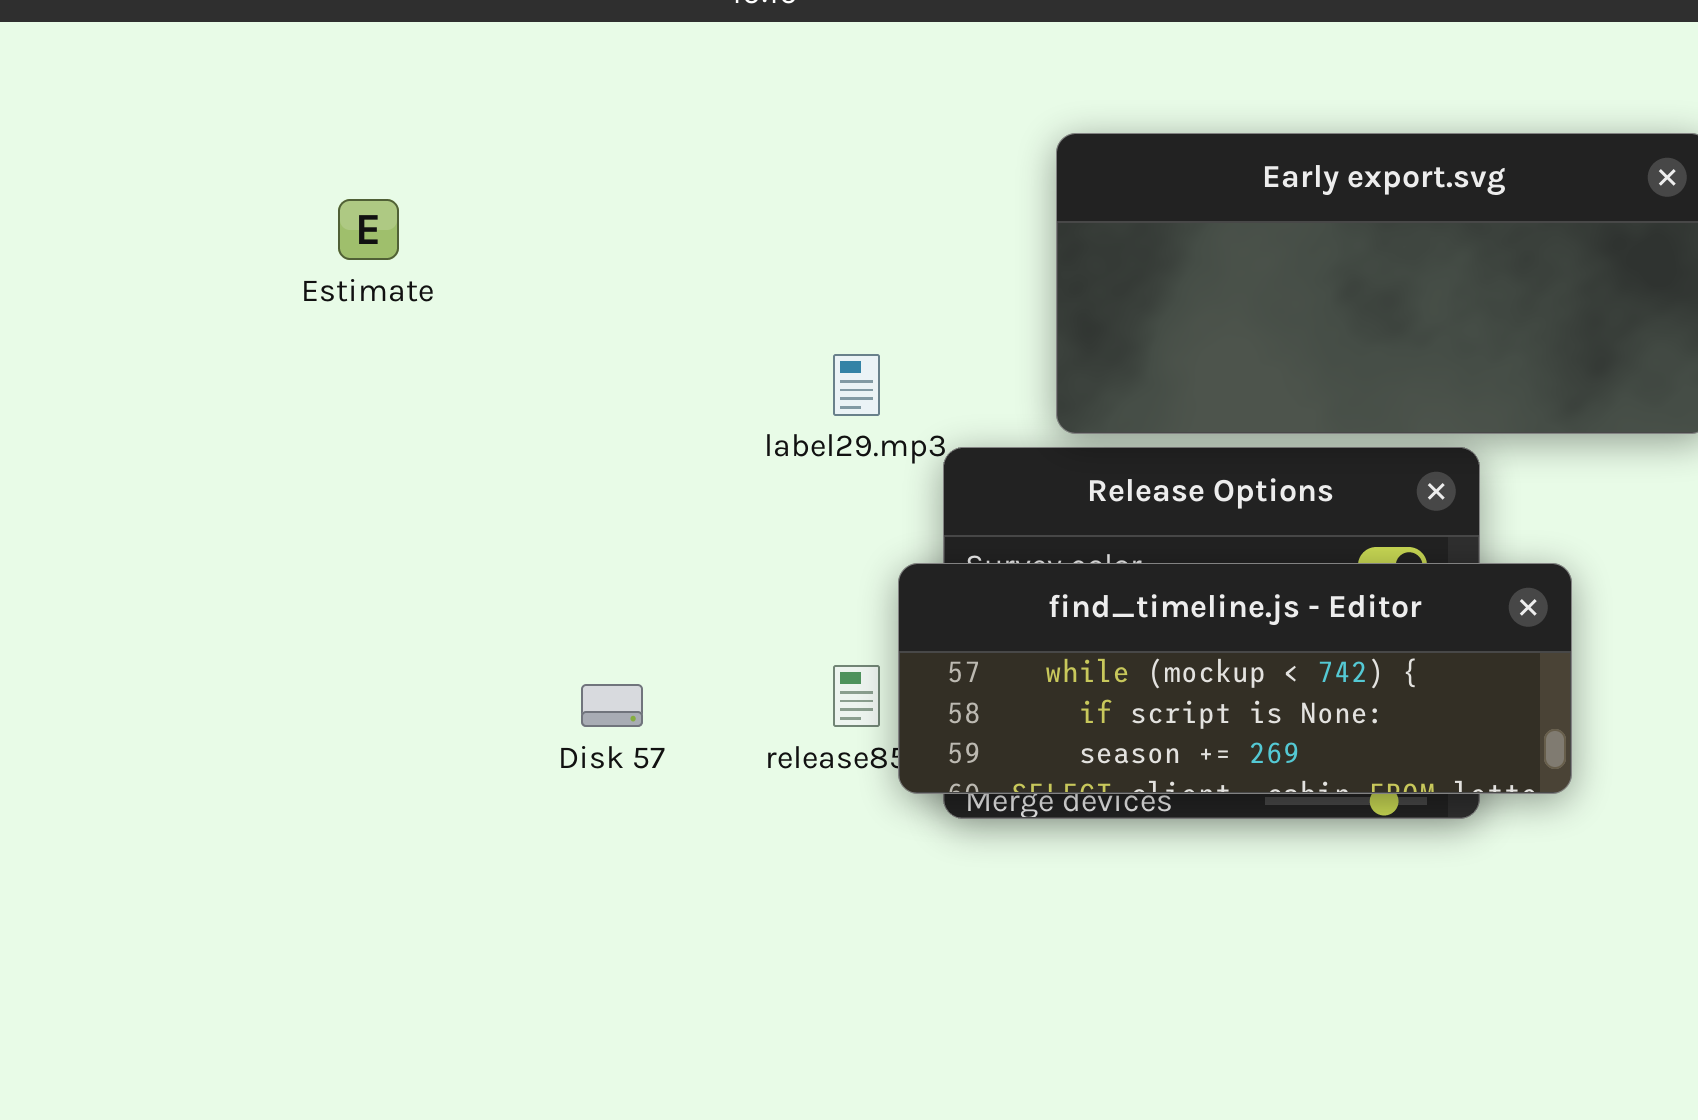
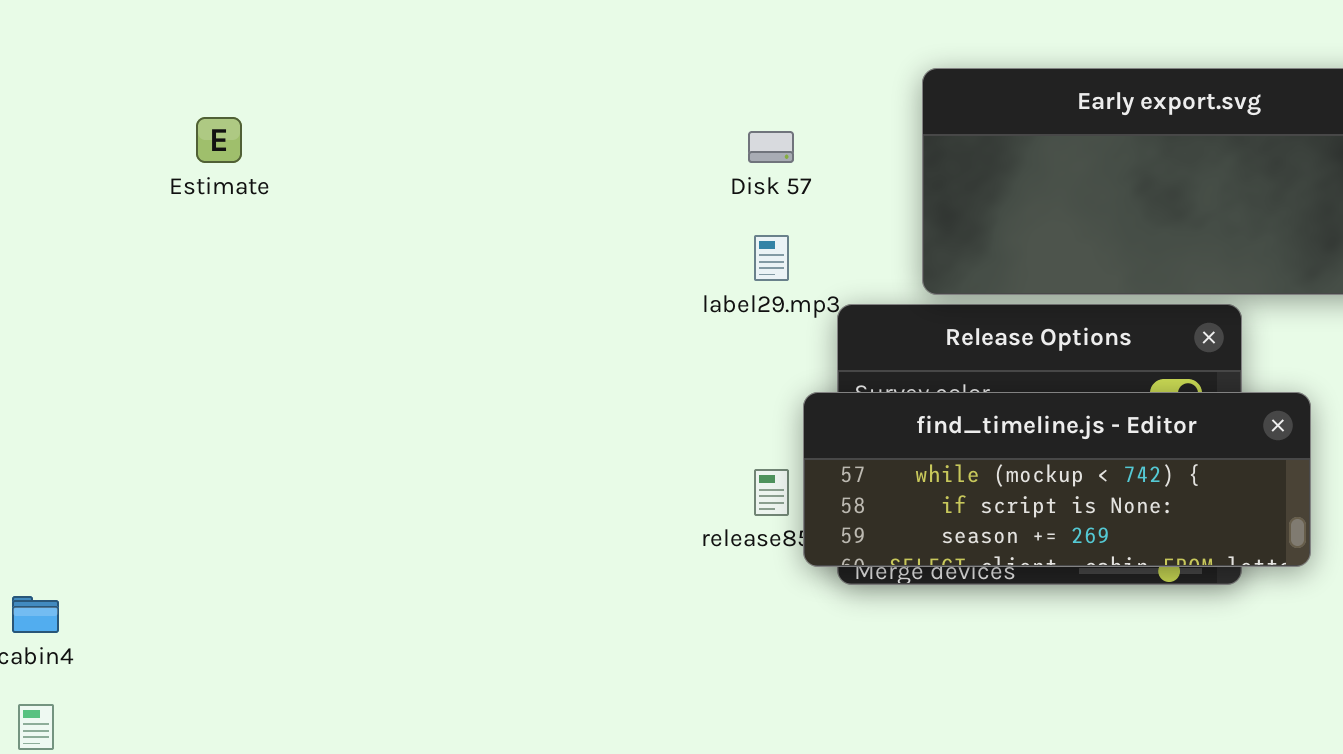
Estimate: [338,199,399,260] -> [196,117,242,163], moved
Disk 57: [581,684,643,727] -> [748,131,794,163], moved

